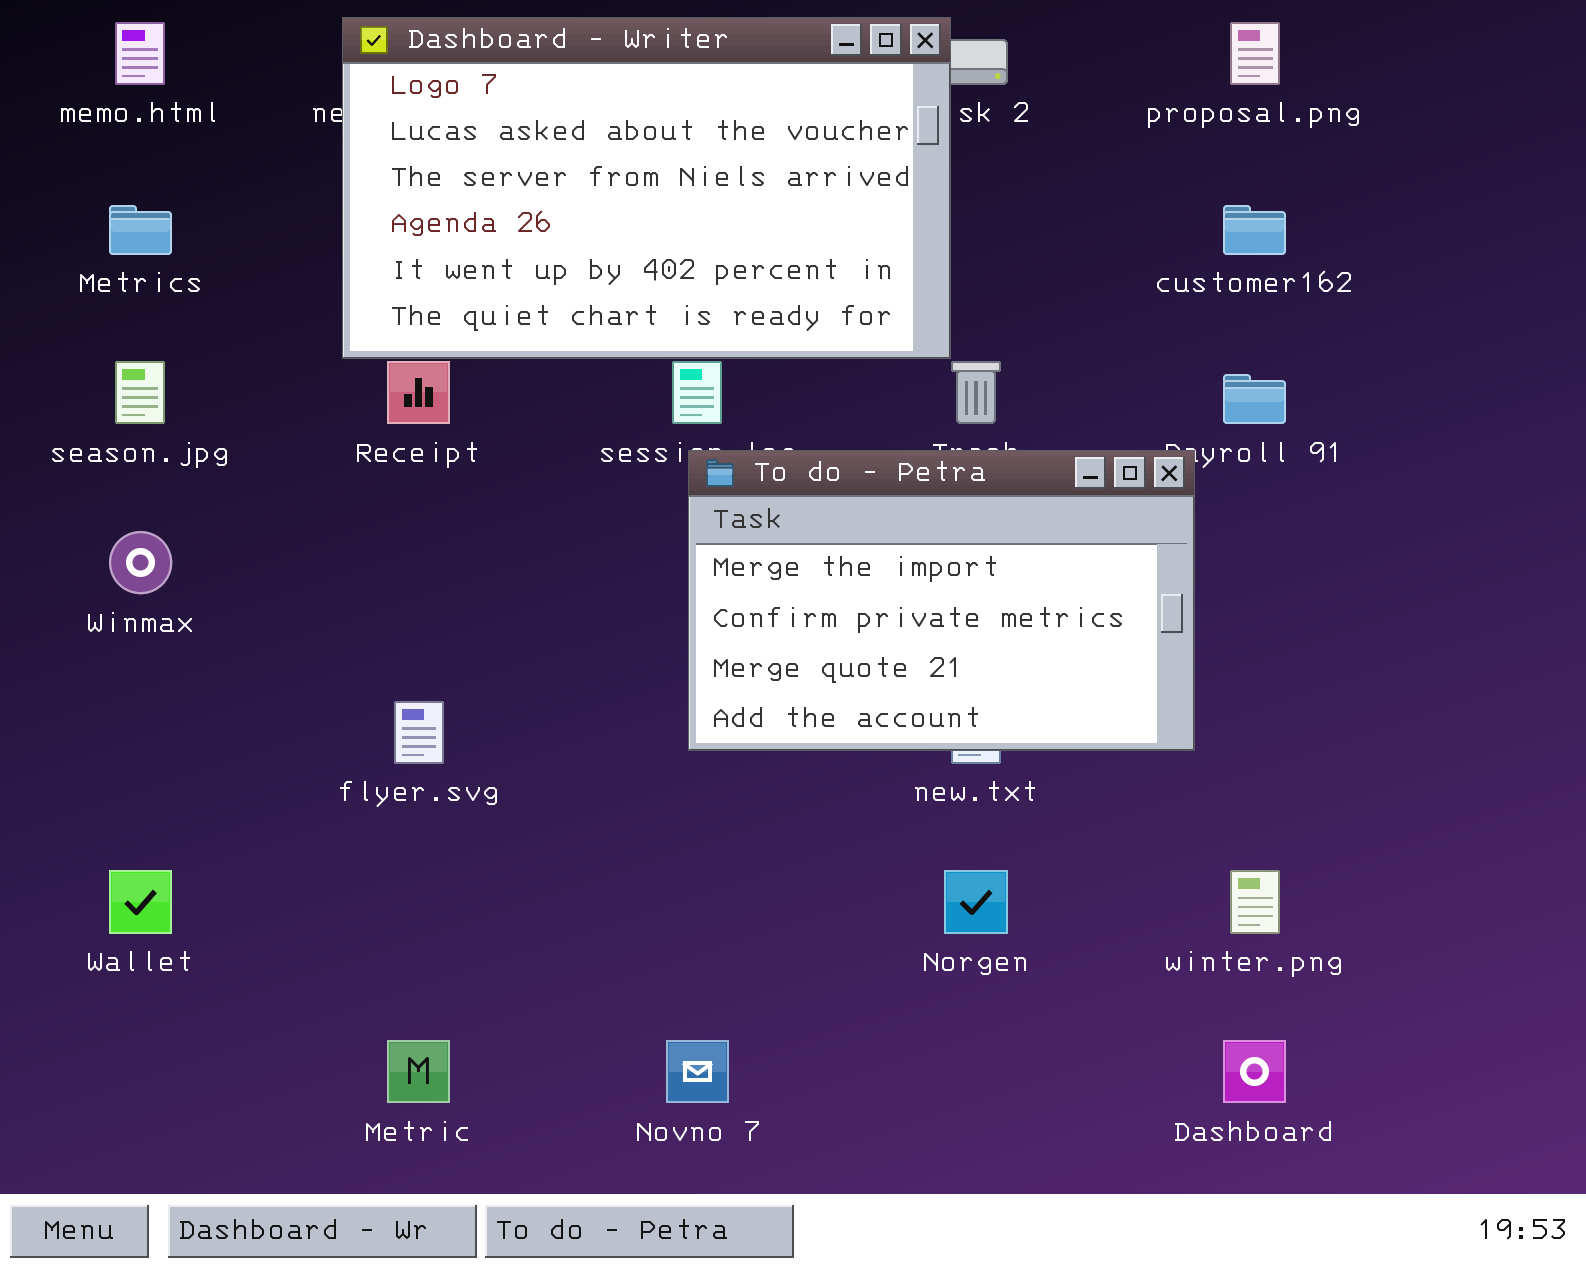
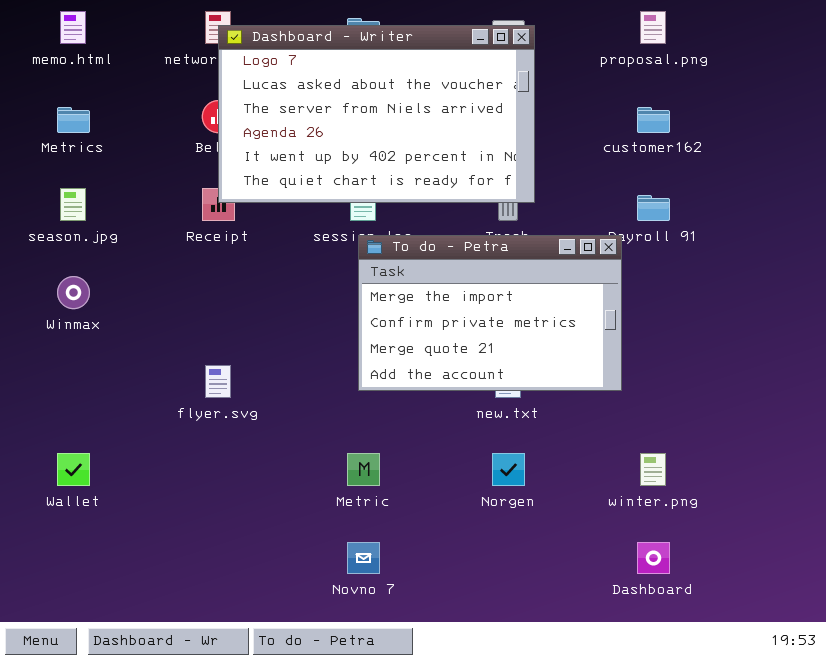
Dashboard - Writer: [342,17,951,359] -> [218,25,535,203], moved
Metric: [387,1040,450,1103] -> [347,453,380,486], moved

